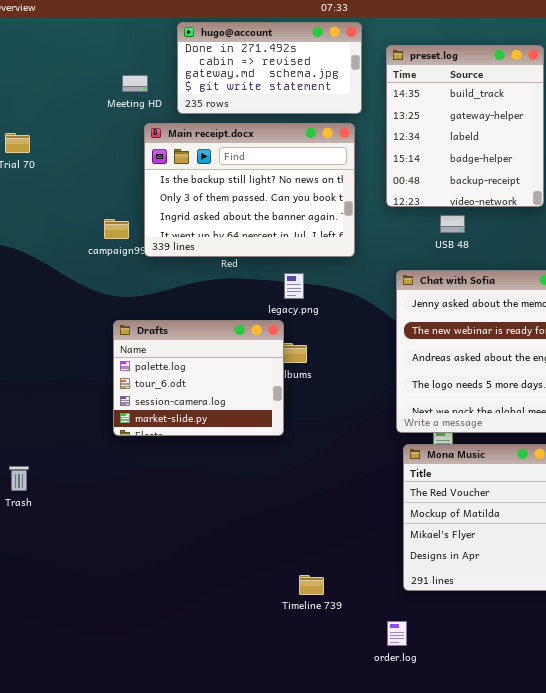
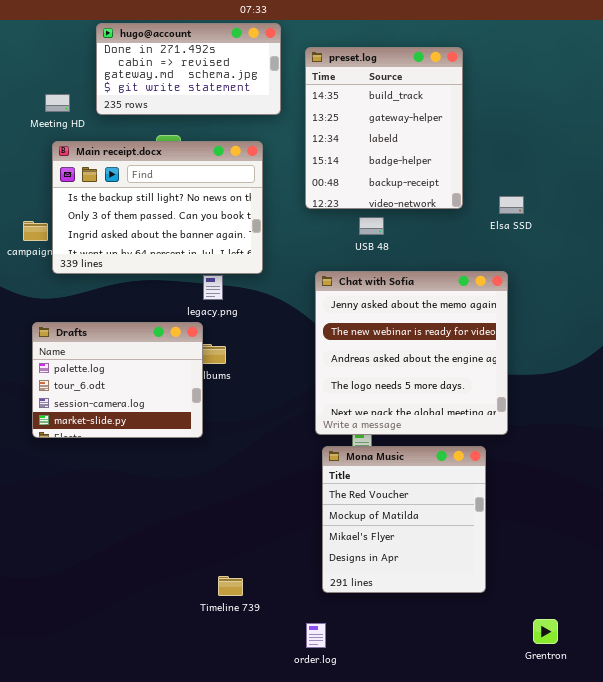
Meeting HD: [122,75,148,92] -> [45,94,70,112], moved
Main receipt.docx: [144,123,355,257] -> [52,141,263,274], moved

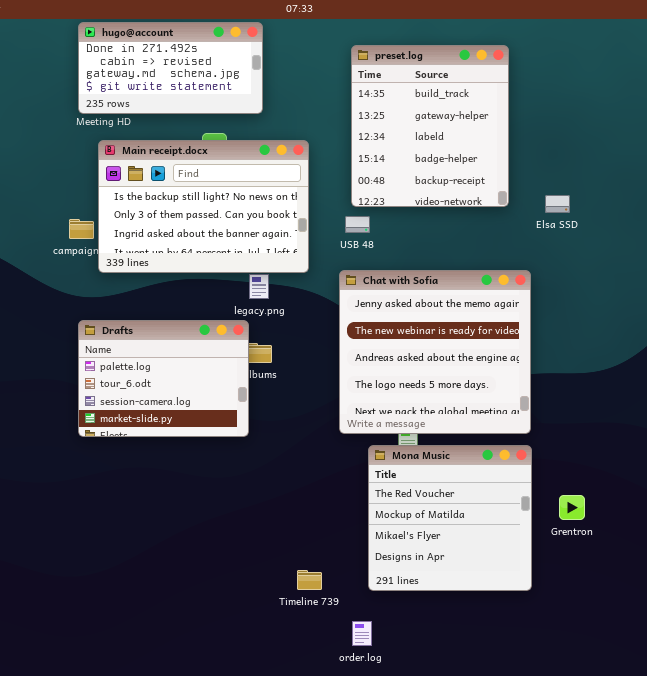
hugo@account: [96,23,281,115] -> [78,22,263,114], moved
USB 48: [359,217,384,235] -> [345,216,370,233], moved
Chat with Sofia: [315,271,508,435] -> [339,270,531,434], moved
Timeline 739: [218,576,243,596] -> [297,570,322,590], moved
Grentron: [533,619,558,644] -> [559,495,585,520], moved

